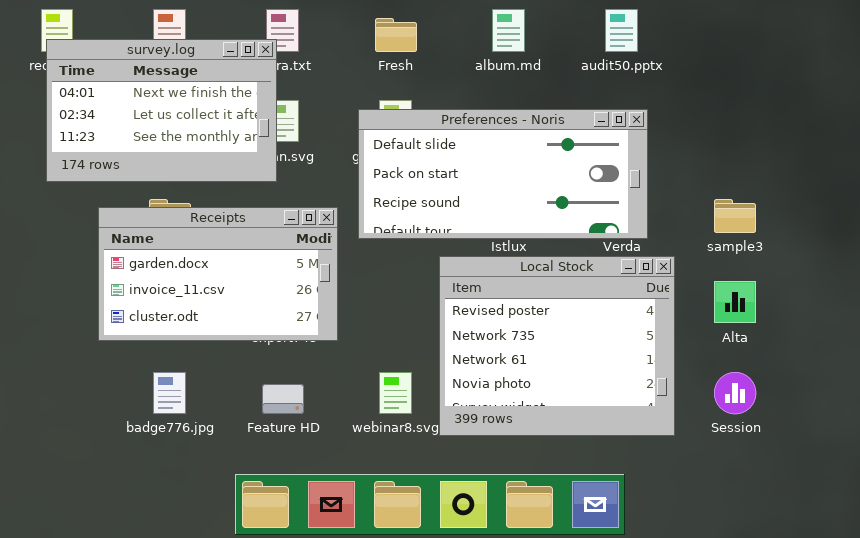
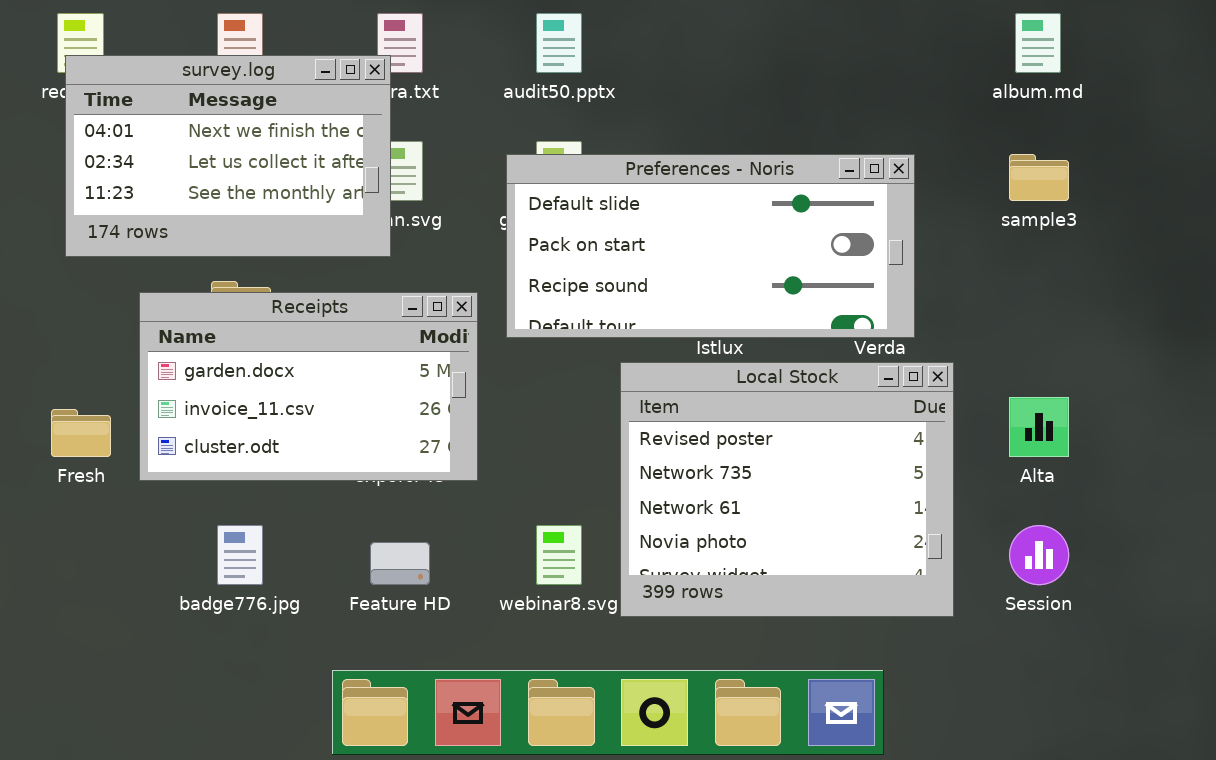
album.md: [492,9,525,52] -> [1015,13,1061,73], moved
audit50.pptx: [605,9,638,52] -> [536,13,582,73], moved
Fresh: [375,18,417,52] -> [51,409,111,457], moved
sample3: [714,199,756,233] -> [1009,154,1069,201], moved

